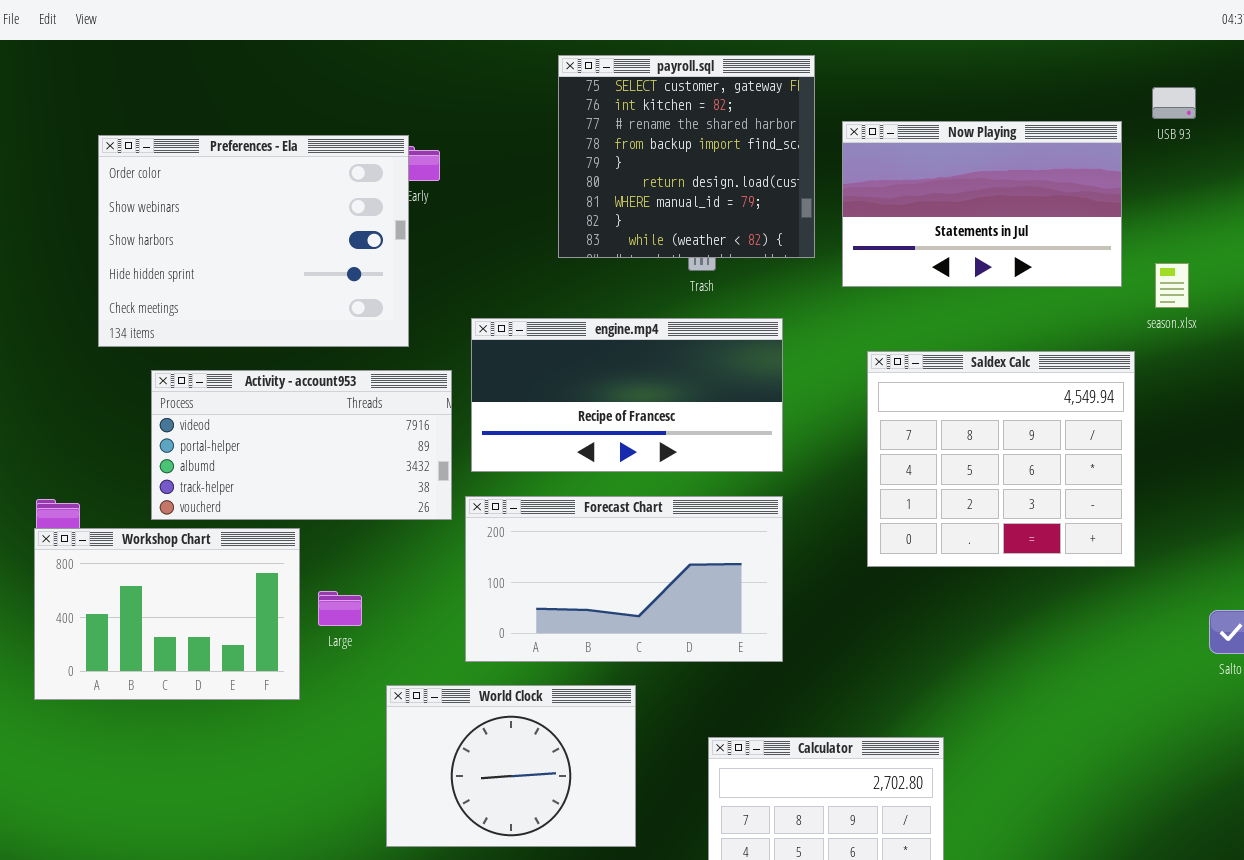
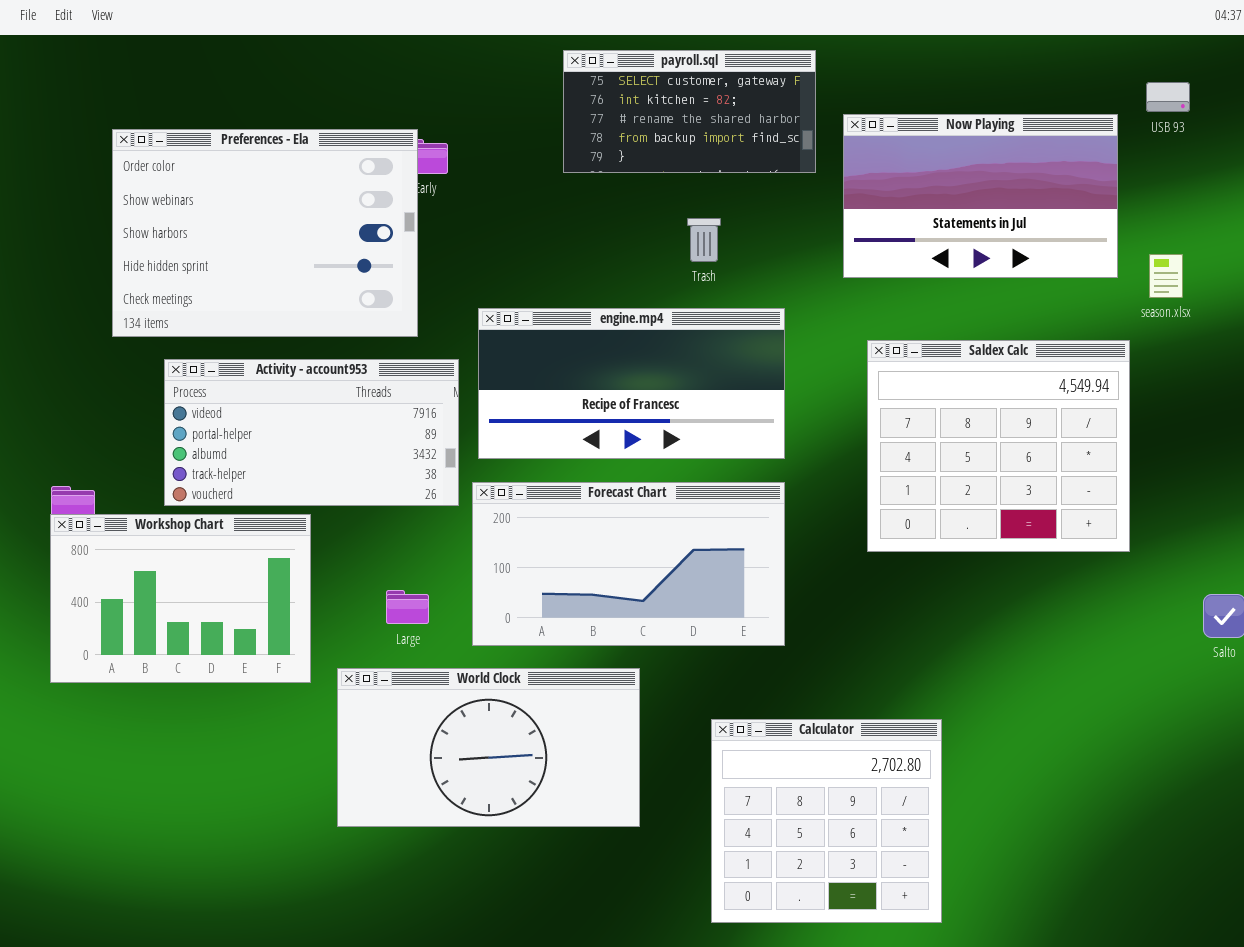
payroll.sql: [558,55,815,258] -> [563,50,816,173], resized
Large: [318,591,362,626] -> [386,590,429,624], moved
World Clock: [386,685,636,847] -> [337,668,640,827], resized

